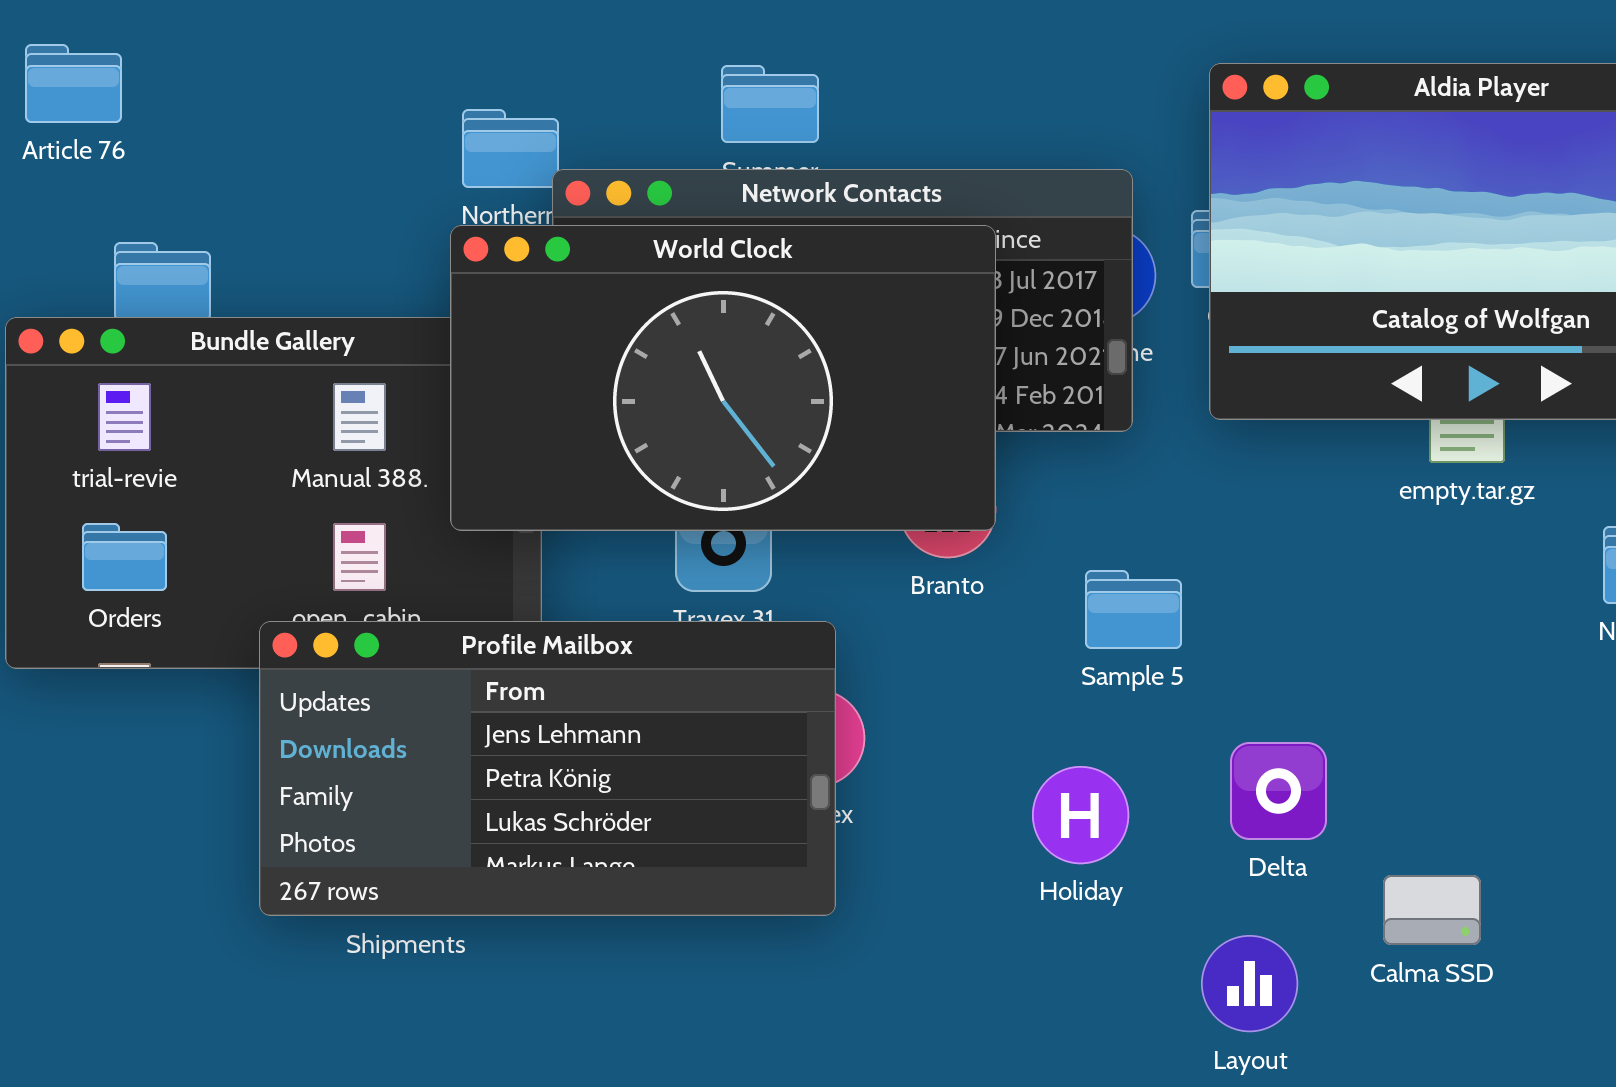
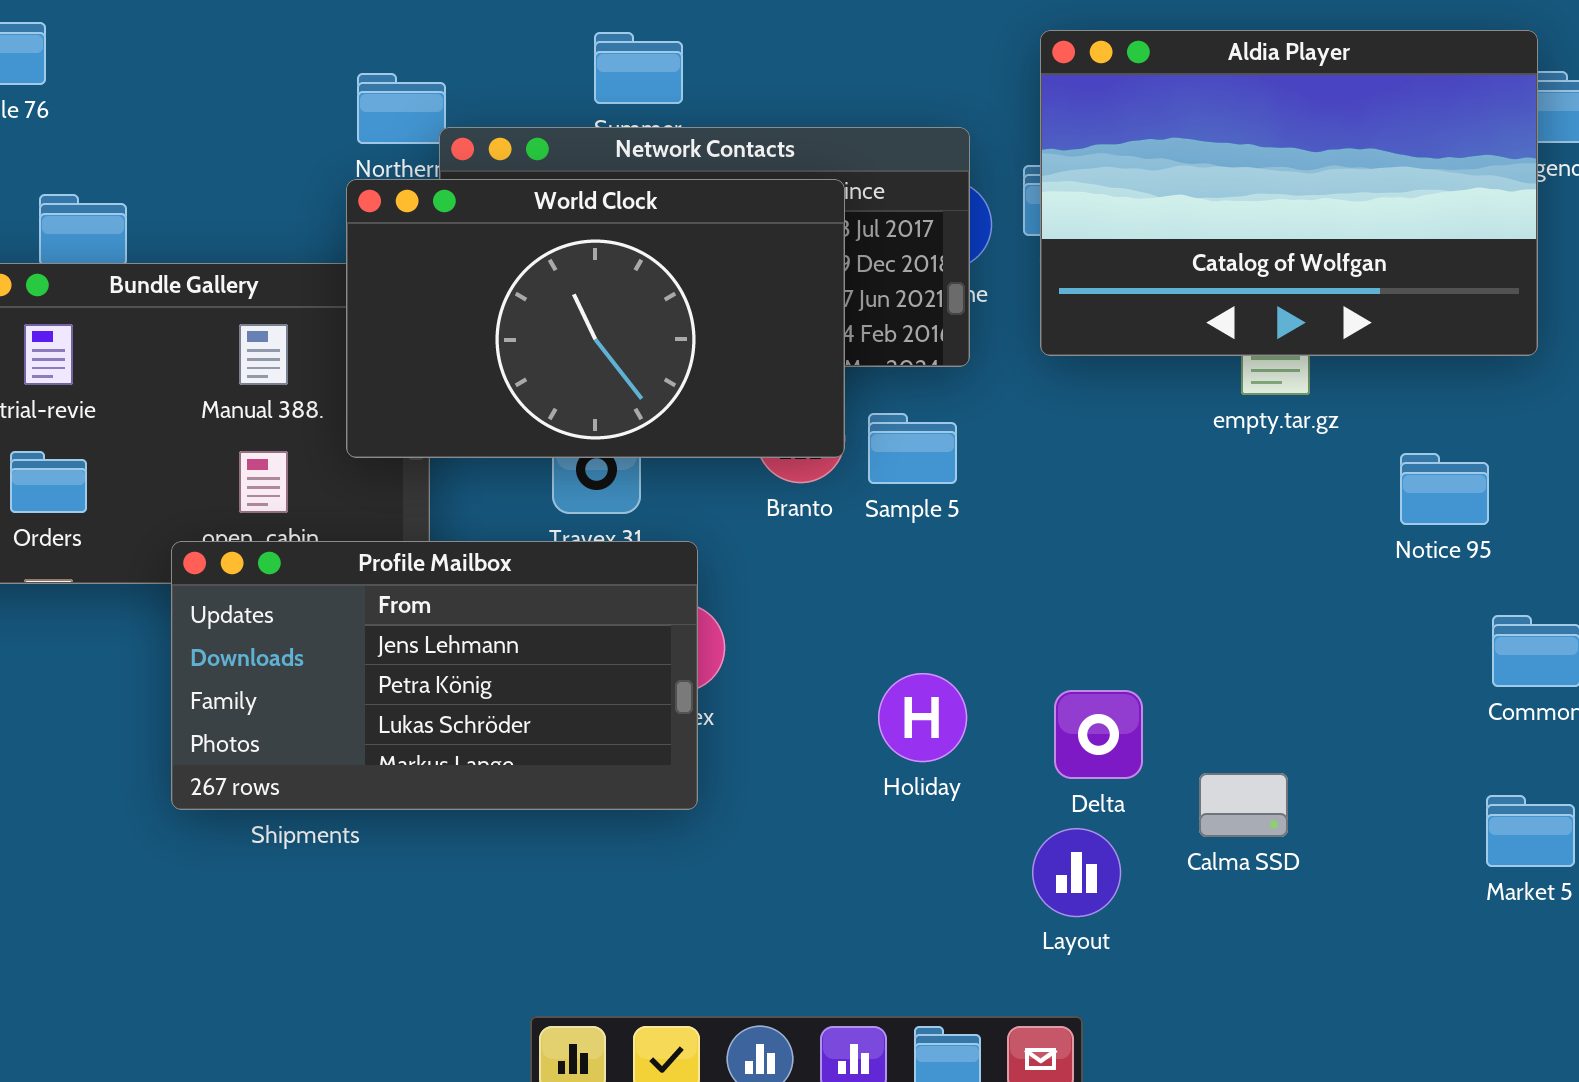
Sample 5: [1085,570,1182,649] -> [868,413,957,484], moved
Delta: [1230,742,1327,840] -> [1054,690,1143,779], moved

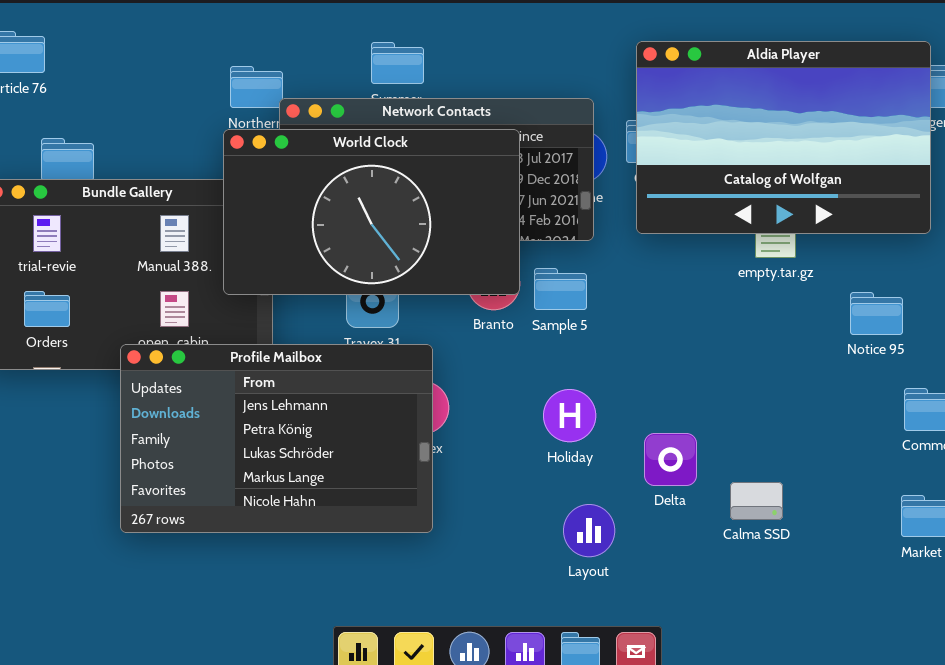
Profile Mailbox: [171,541,698,810] -> [120,344,433,533], resized
Holiday: [878,673,967,762] -> [543,389,596,442], moved
Layout: [1032,828,1121,917] -> [563,504,615,557], moved

